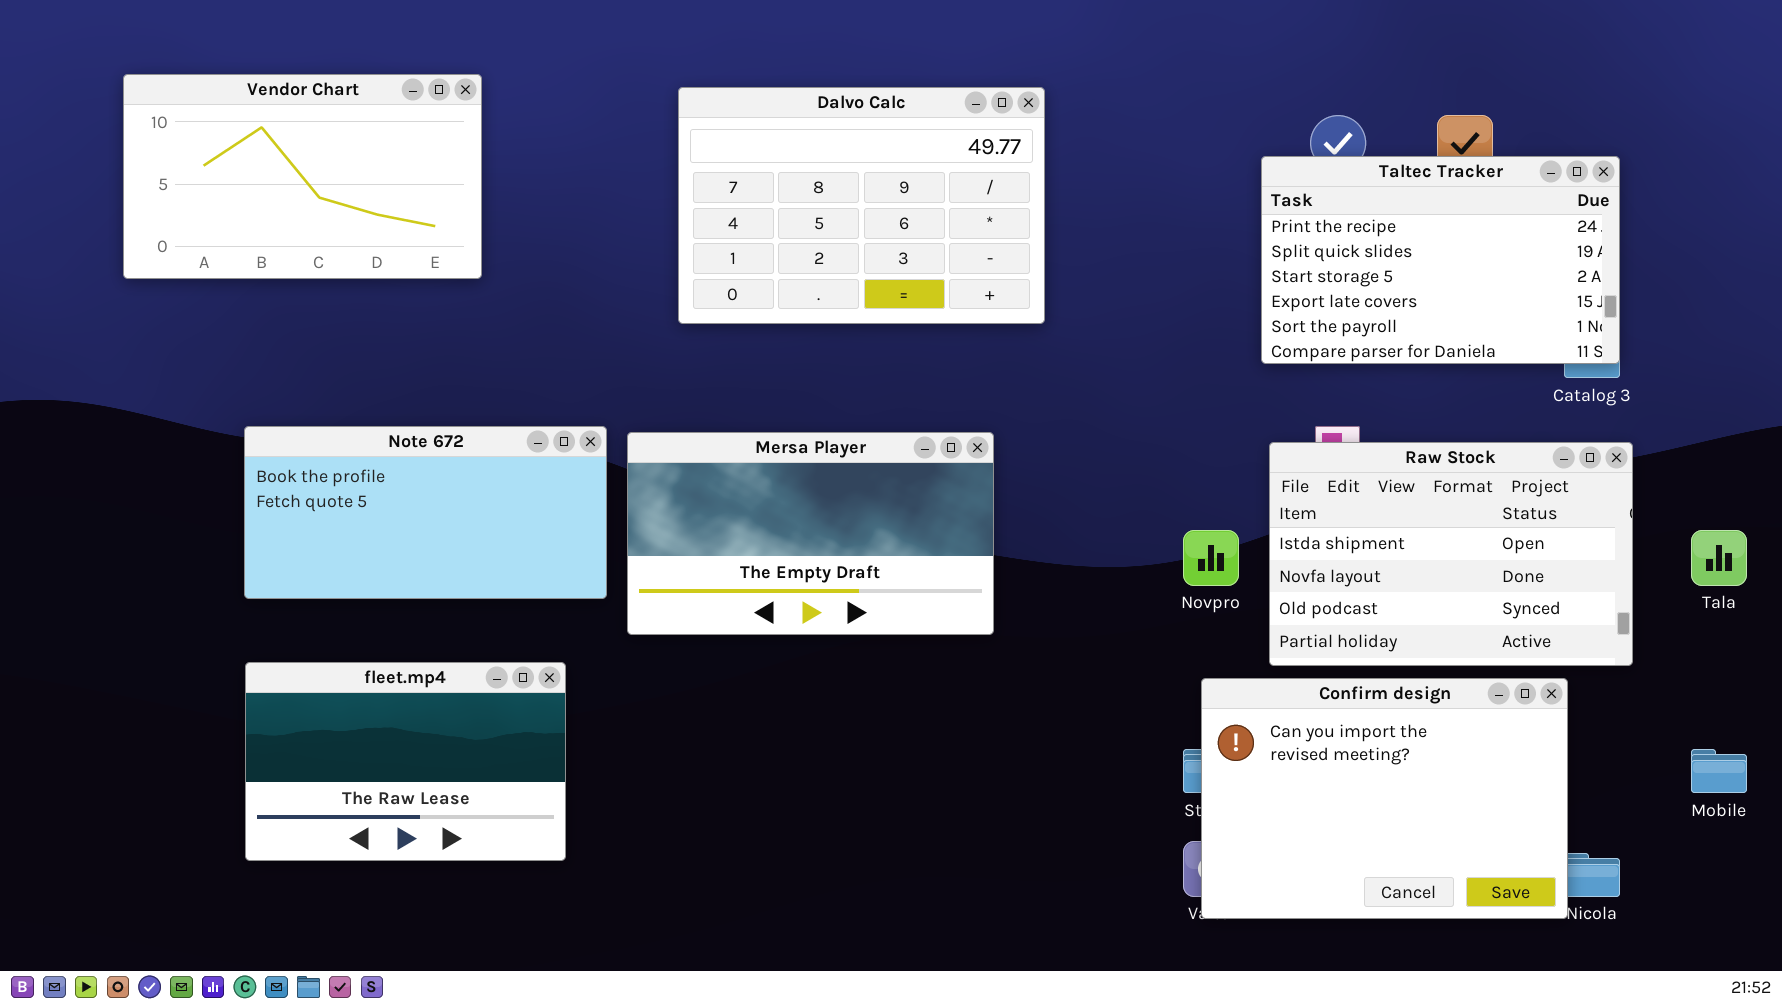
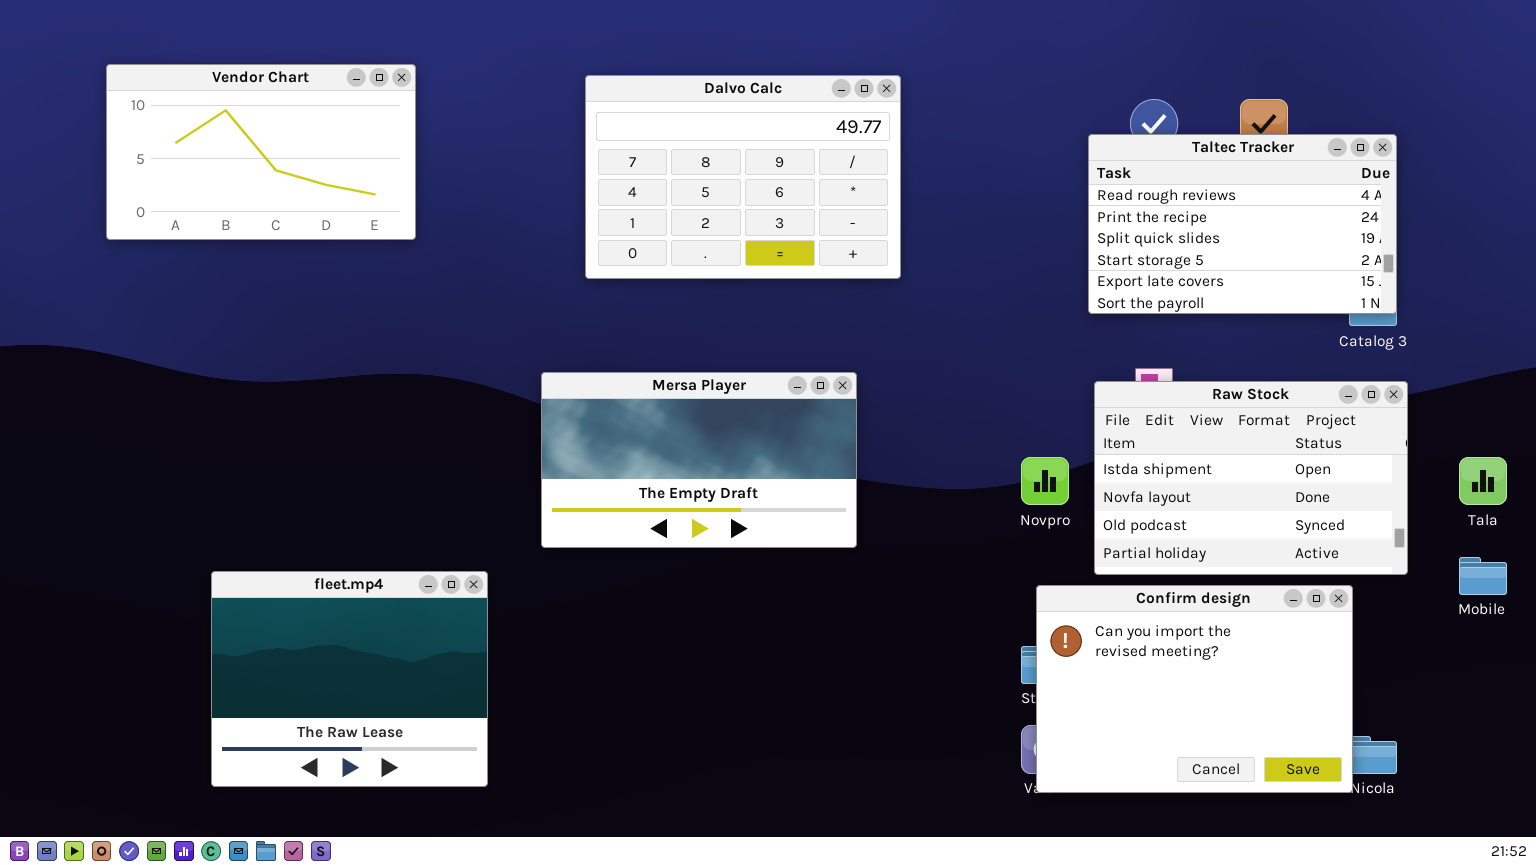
Taltec Tracker: [1261,156,1620,364] -> [1088,134,1397,314], scrolled up 1 row
Note 672: [244,426,607,599] -> none, closed
fleet.mp4: [245,662,566,861] -> [211,571,488,787], resized
Mobile: [1691,749,1747,793] -> [1459,557,1507,595], moved

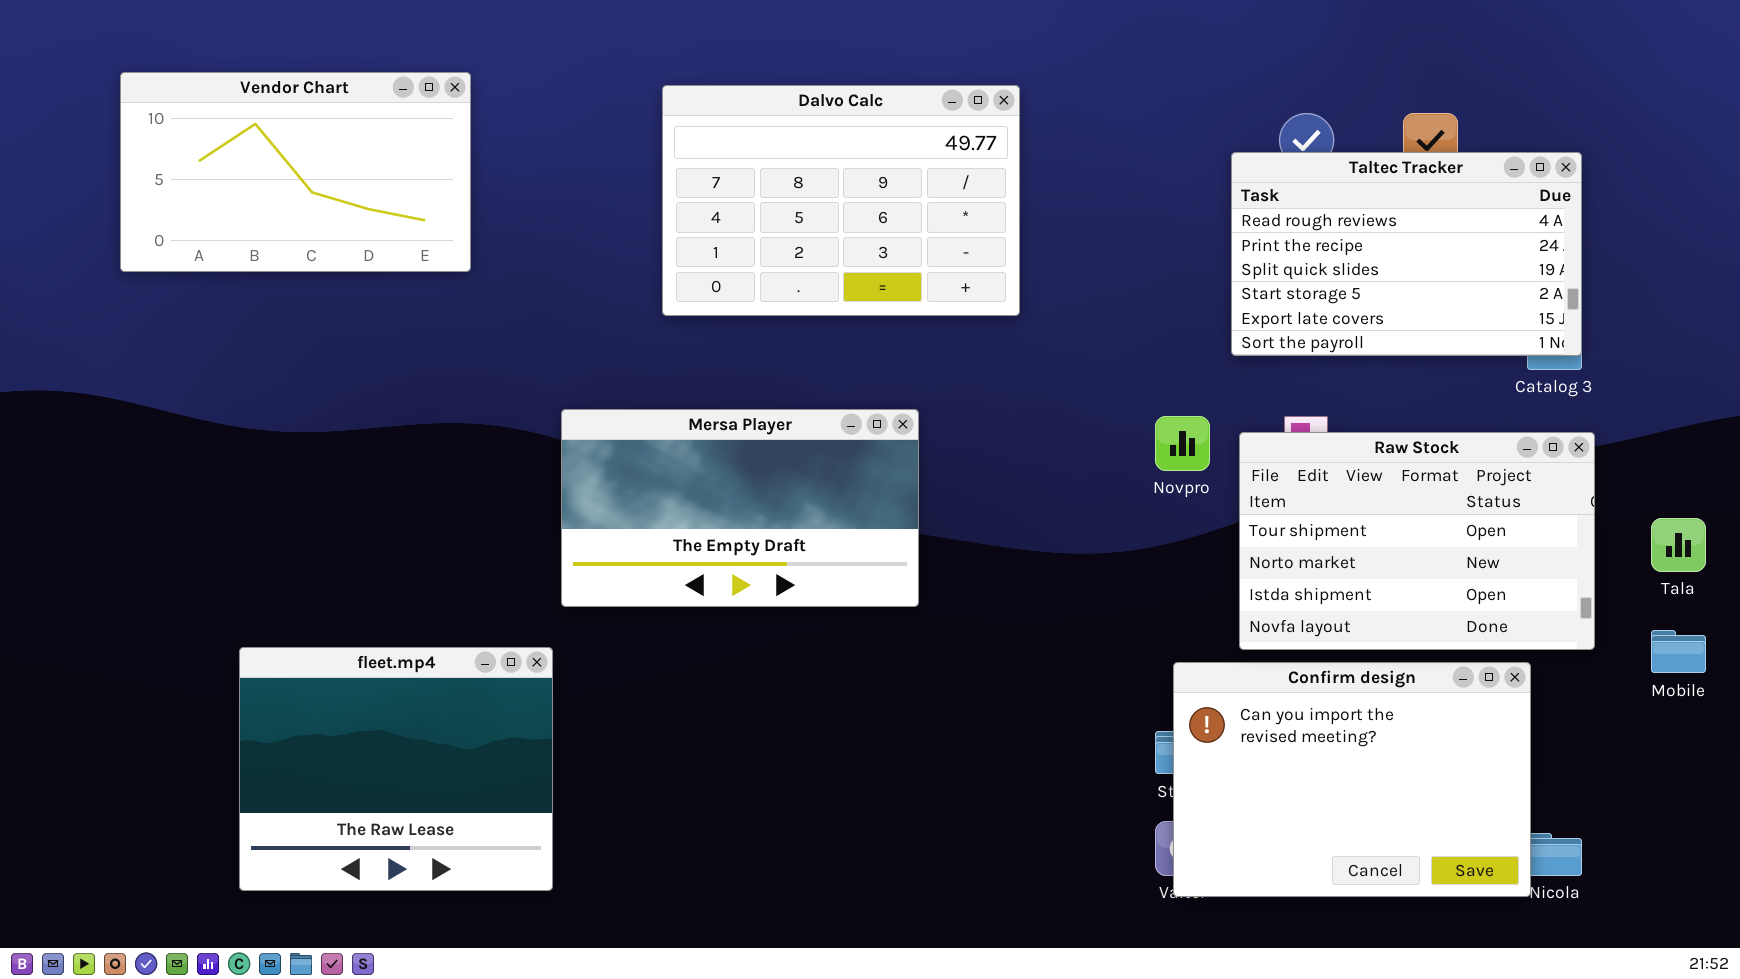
Mersa Player: [541,372,857,548] -> [561,409,919,607], moved
Raw Stock: [1094,381,1408,575] -> [1239,432,1595,650], scrolled up 2 rows
Novpro: [1021,457,1069,505] -> [1155,416,1210,471], moved

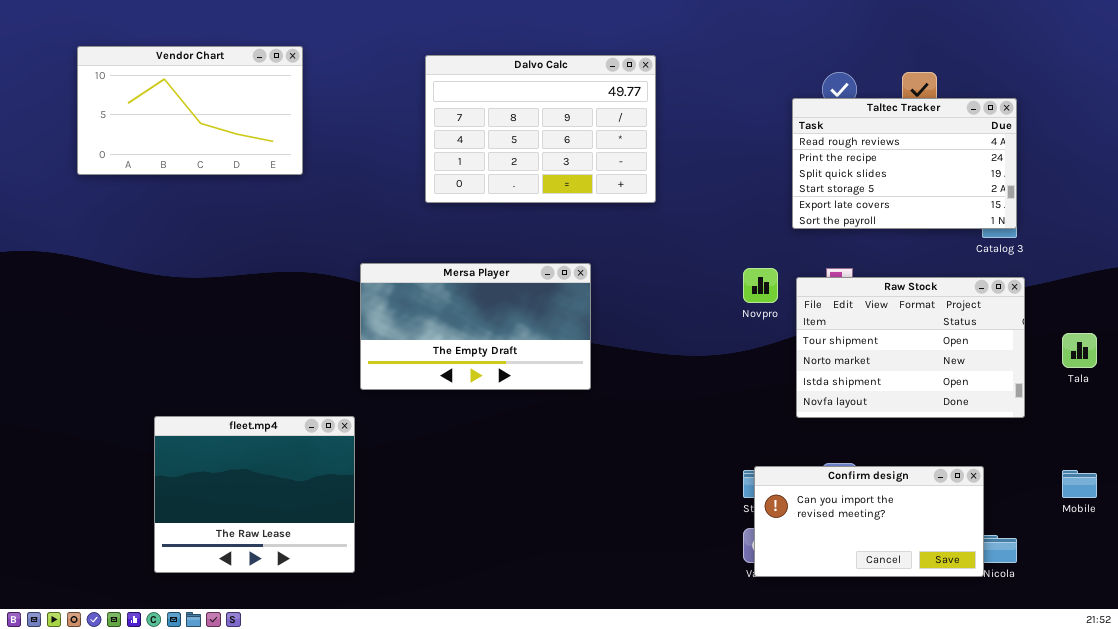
Mobile: [1651,630,1706,673] -> [1062,470,1097,498], moved
Confirm design: [1173,662,1531,897] -> [754,466,984,577], resized

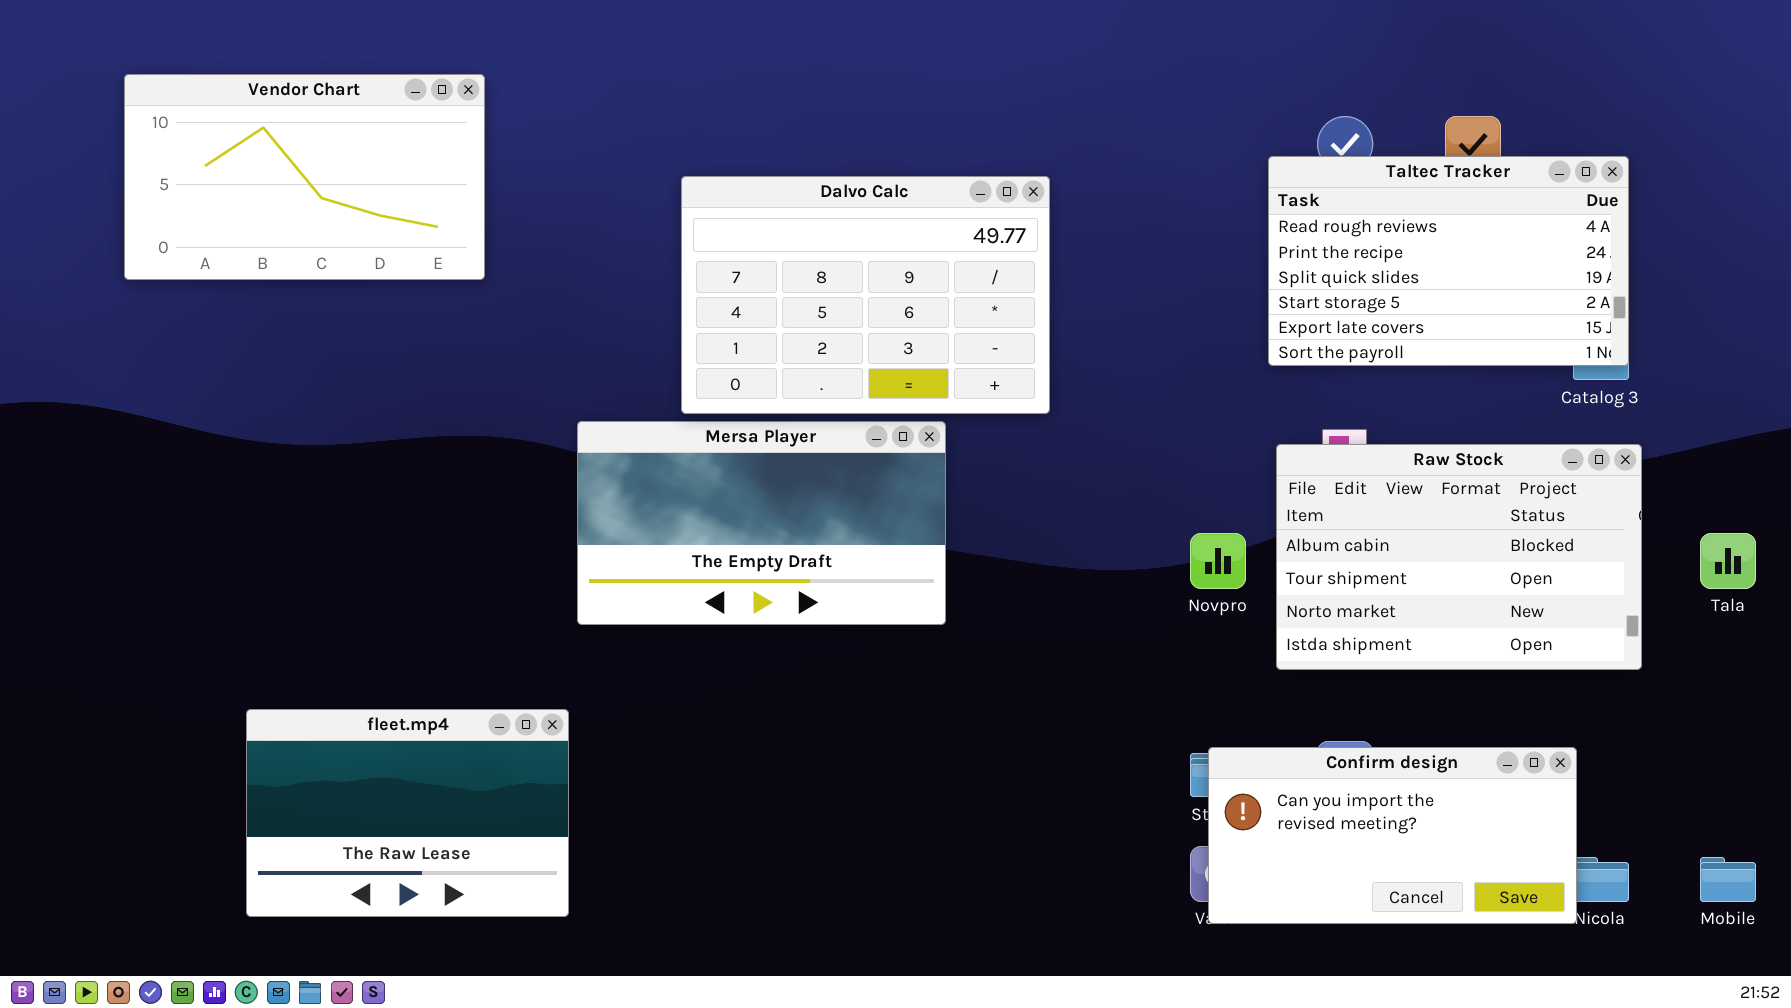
Dalvo Calc: [425,55,656,203] -> [681,176,1050,414], moved
Novpro: [743,268,778,303] -> [1190,533,1246,589], moved
Raw Stock: [796,277,1025,418] -> [1276,444,1642,670], scrolled up 1 row
fleet.mp4: [154,416,355,573] -> [246,709,569,917], resized
Mobile: [1062,470,1097,498] -> [1700,857,1756,902], moved

